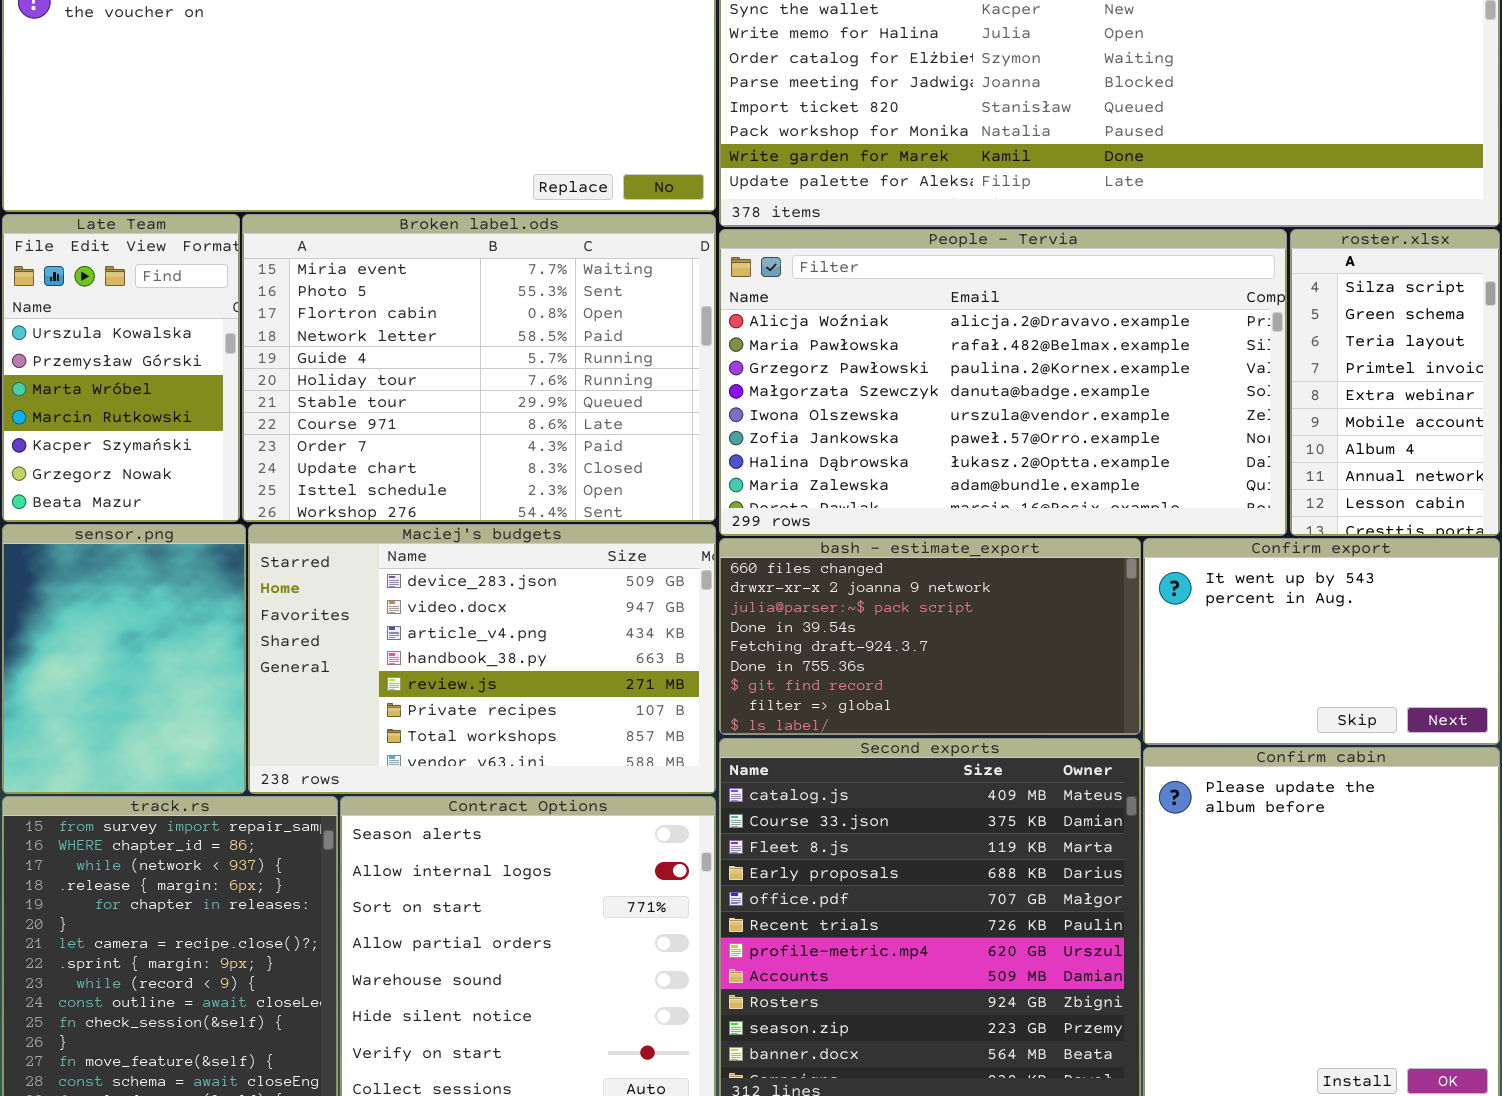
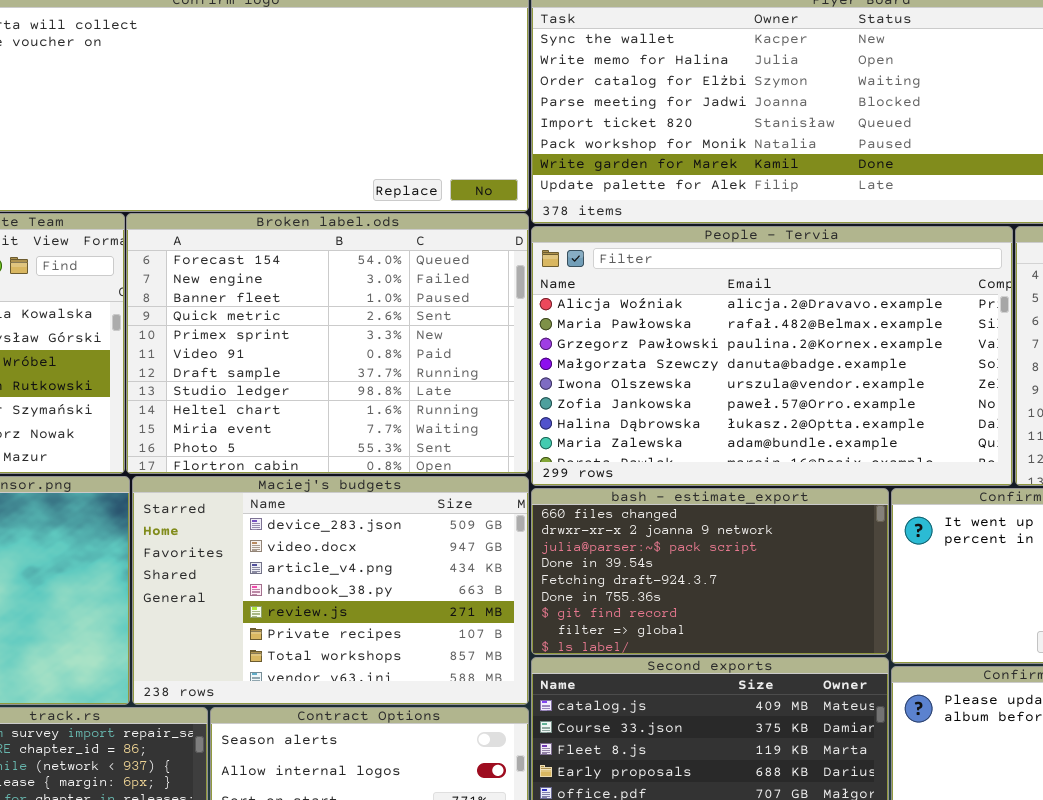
Broken label.ods: [242,214,716,522] -> [126,213,529,474], scrolled up 9 rows

